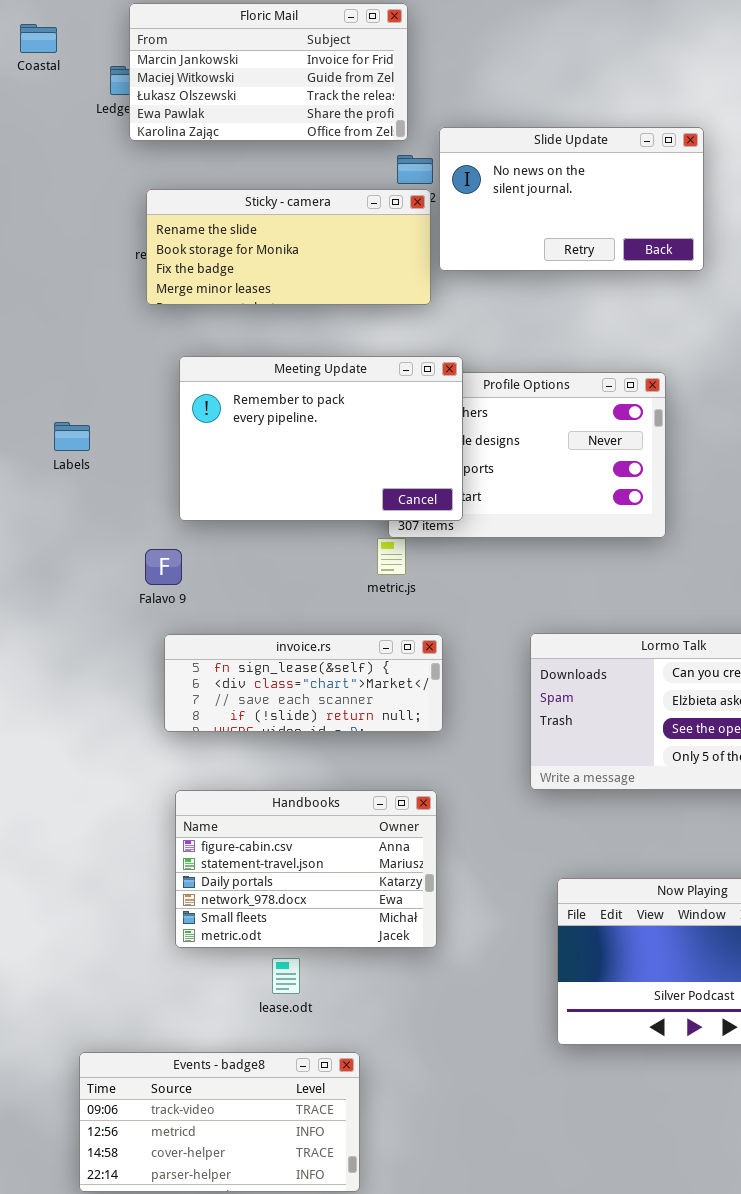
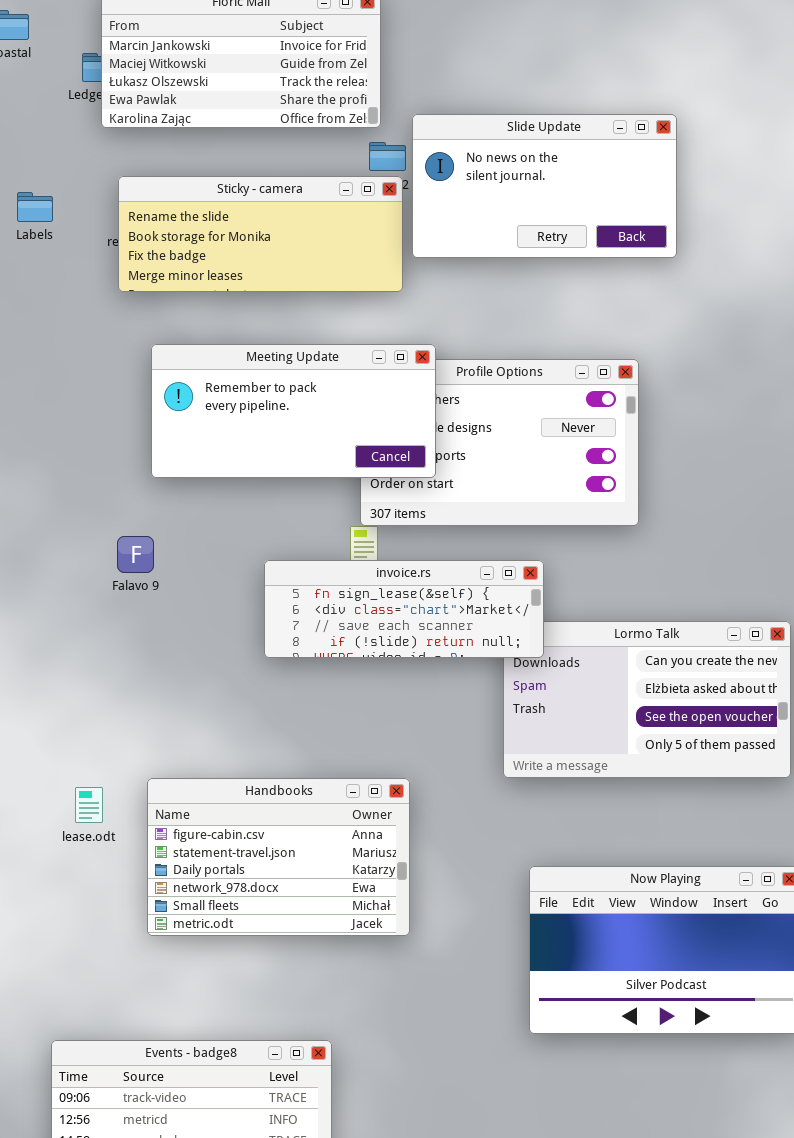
Meeting Update: [179,356,463,521] -> [151,344,436,478], resized
Labels: [54,422,90,451] -> [17,192,53,222], moved
invoice.rs: [164,634,443,732] -> [264,560,544,658], moved
lease.odt: [272,958,300,994] -> [75,787,103,823], moved

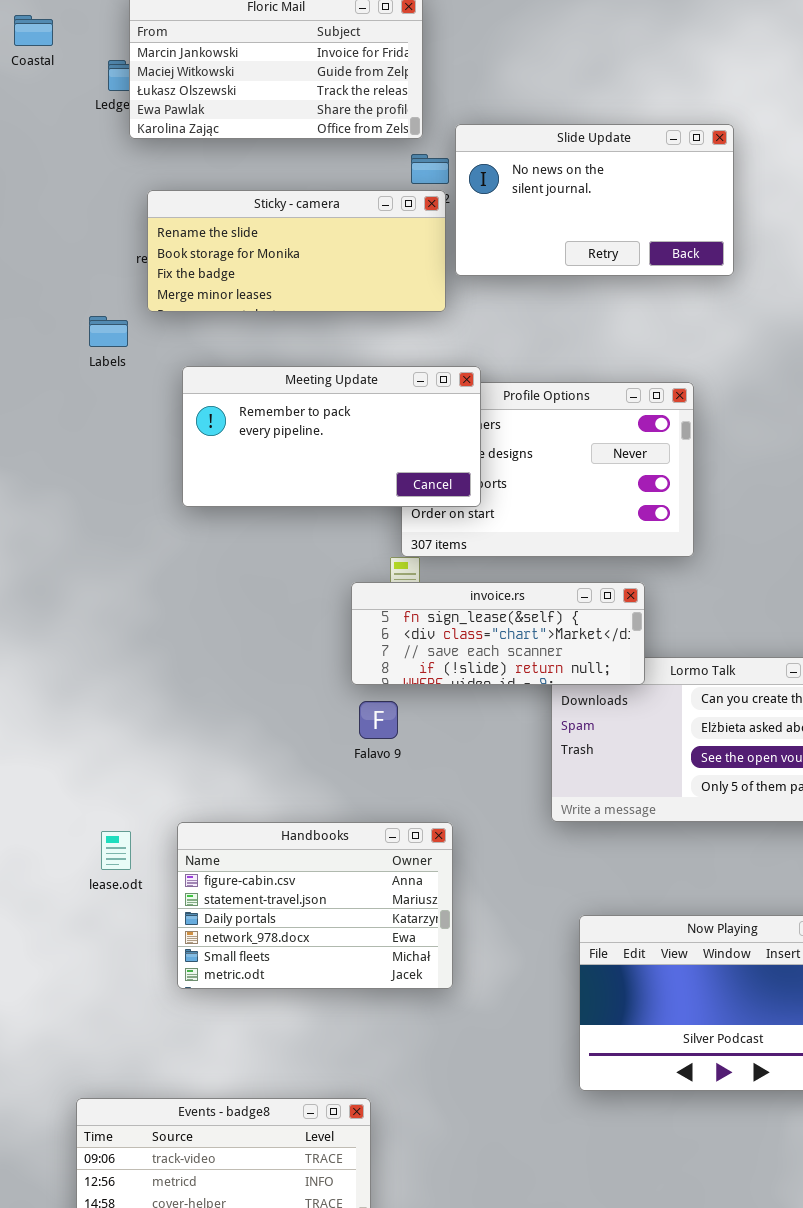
Labels: [17,192,53,222] -> [89,316,128,347], moved
Falavo 9: [117,536,154,573] -> [359,701,398,739], moved
invoice.rs: [264,560,544,658] -> [351,582,645,685], moved

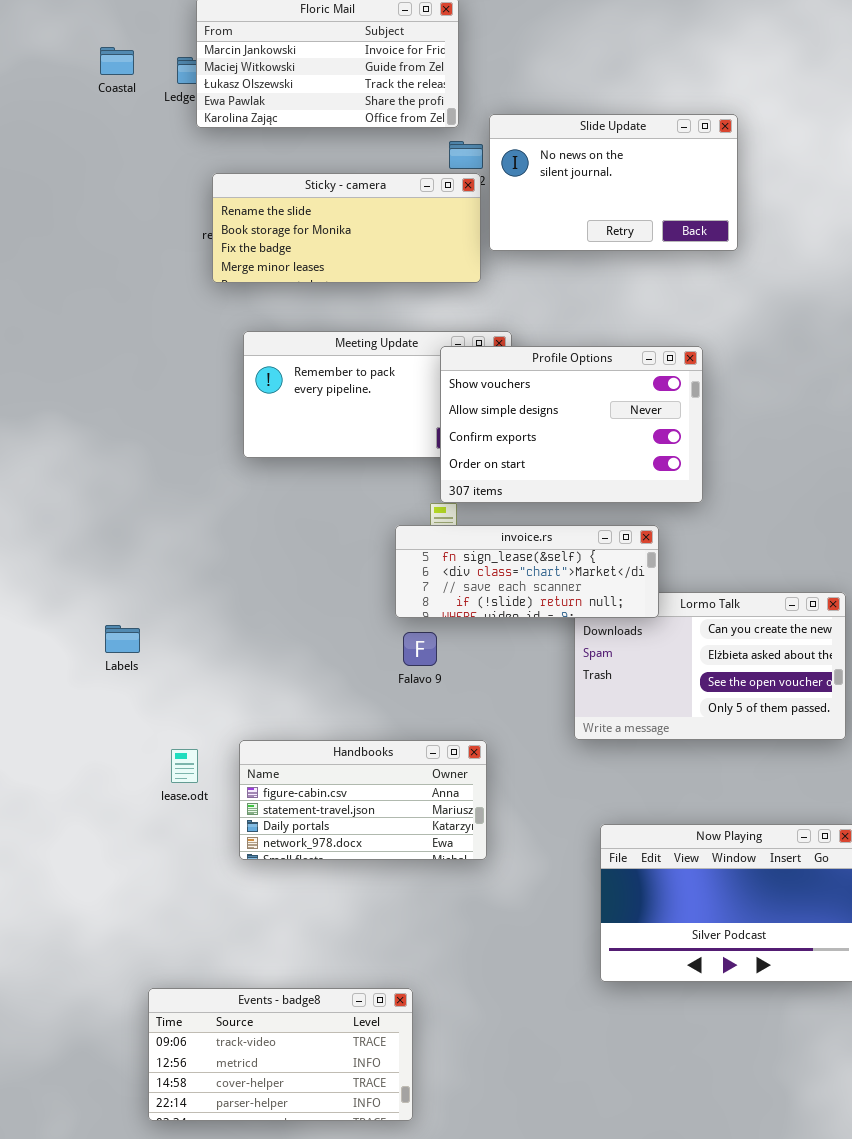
Coastal: [14,15,53,46] -> [100,47,134,75], moved
Labels: [89,316,128,347] -> [105,625,140,653], moved
Profile Options: [401,382,694,557] -> [440,346,703,503], raised
Handbooks: [177,822,453,989] -> [239,740,487,860], resized

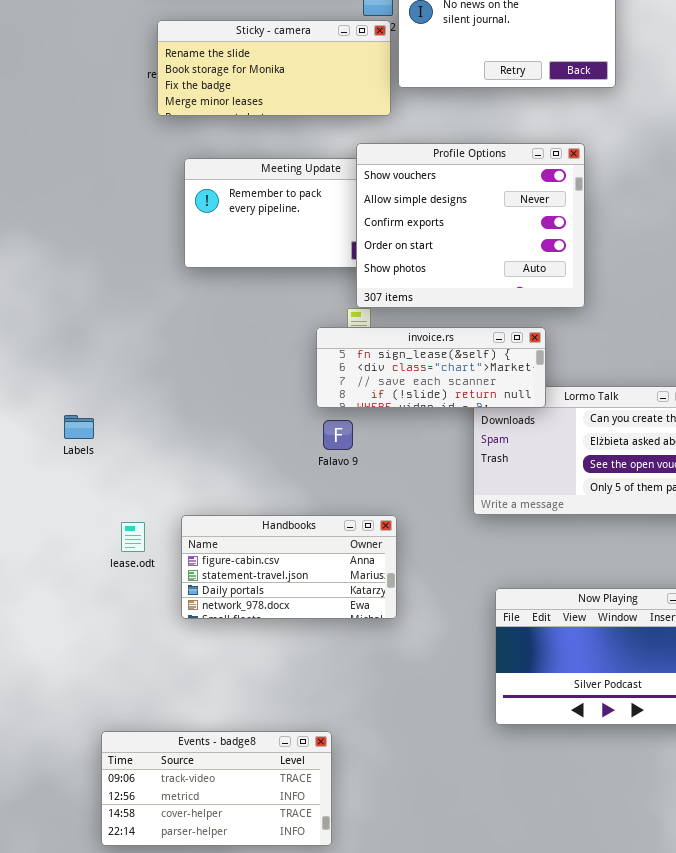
Profile Options: [440,346,703,503] -> [356,143,585,308], resized

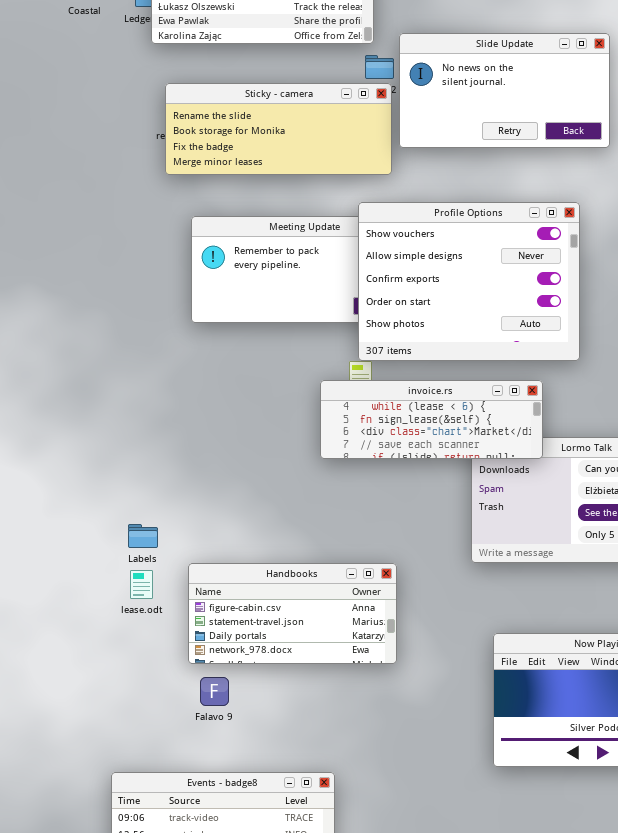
invoice.rs: [316,327,546,408] -> [320,380,543,459], scrolled up 1 row
Labels: [64,415,94,439] -> [128,524,158,548], moved
Falavo 9: [323,420,353,450] -> [200,677,229,706], moved

